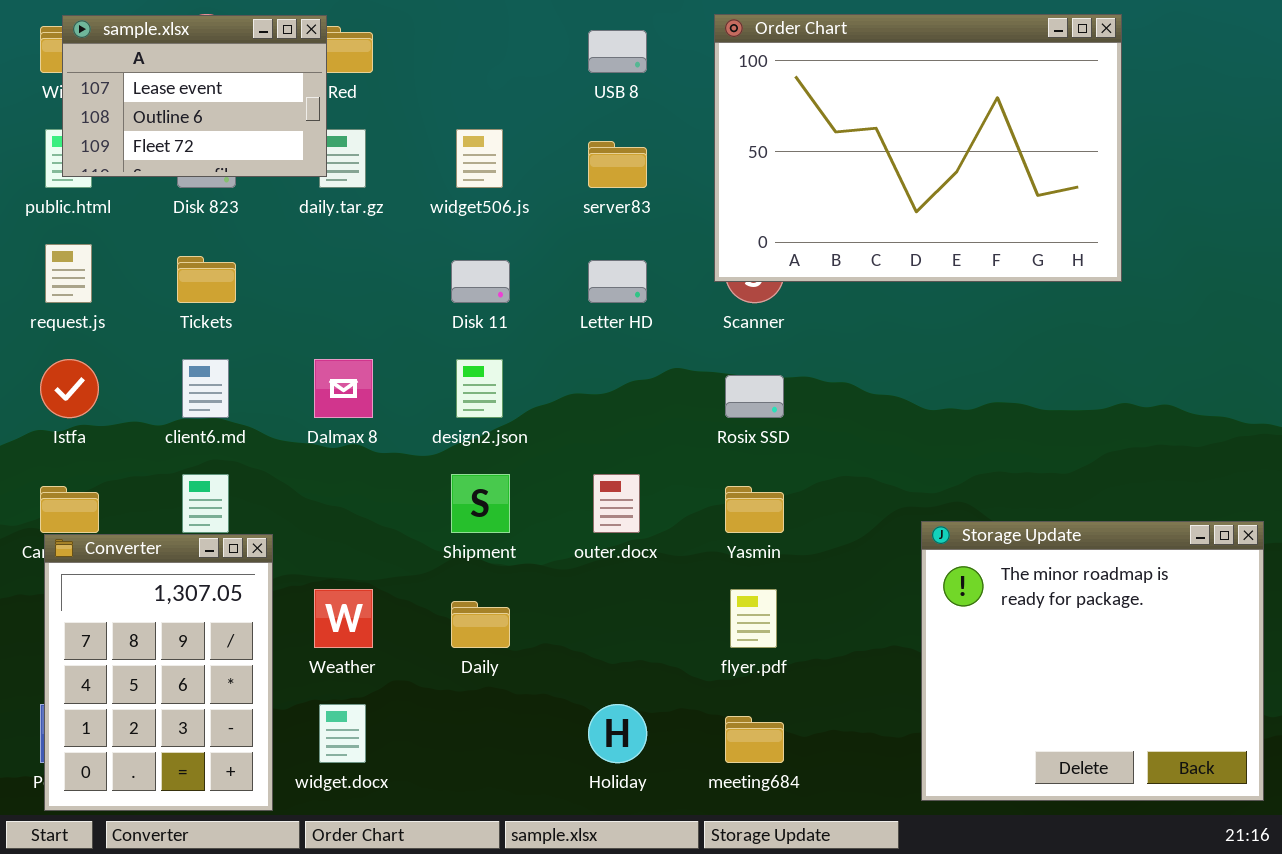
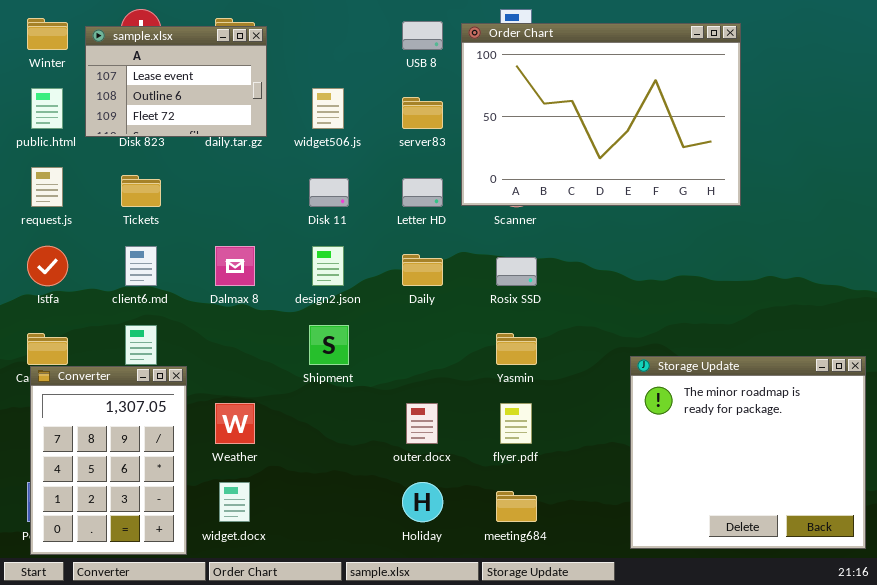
Order Chart: [714,14,1122,282] -> [461,23,741,206], moved
sample.xlsx: [62,15,327,177] -> [85,26,267,137], moved
outer.docx: [593,474,640,533] -> [406,403,438,444], moved
Daily: [451,601,510,648] -> [402,254,443,286], moved

